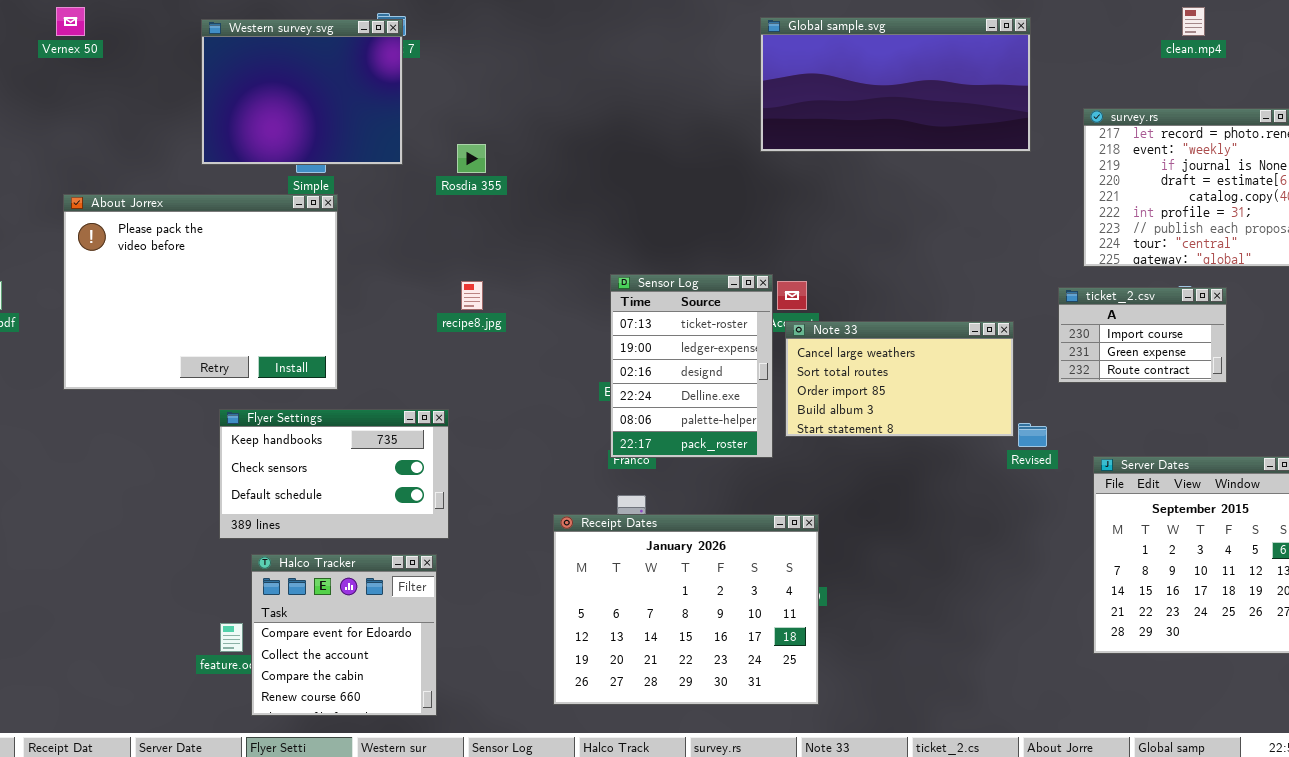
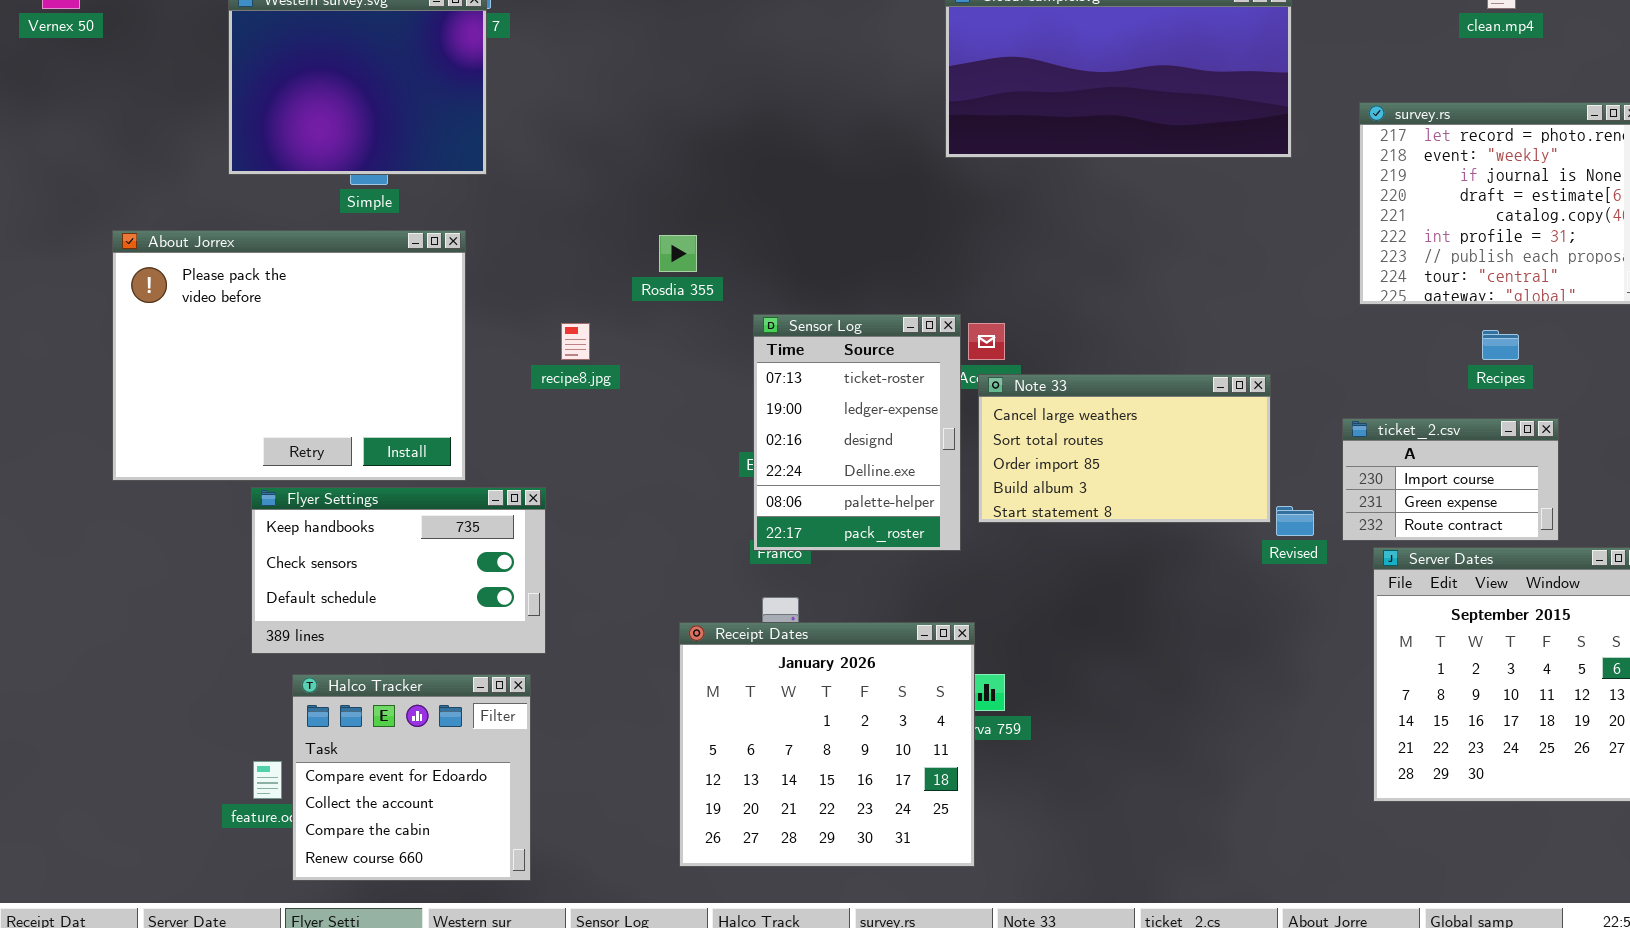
Rosdia 355: [457,144,486,173] -> [659,235,697,272], moved
About Jorrex: [63,194,338,390] -> [112,230,466,481], moved
ticket_2.csv: [1058,287,1227,383] -> [1342,418,1559,541], moved
Receipt Dates: [553,514,819,705] -> [679,622,975,867], resized

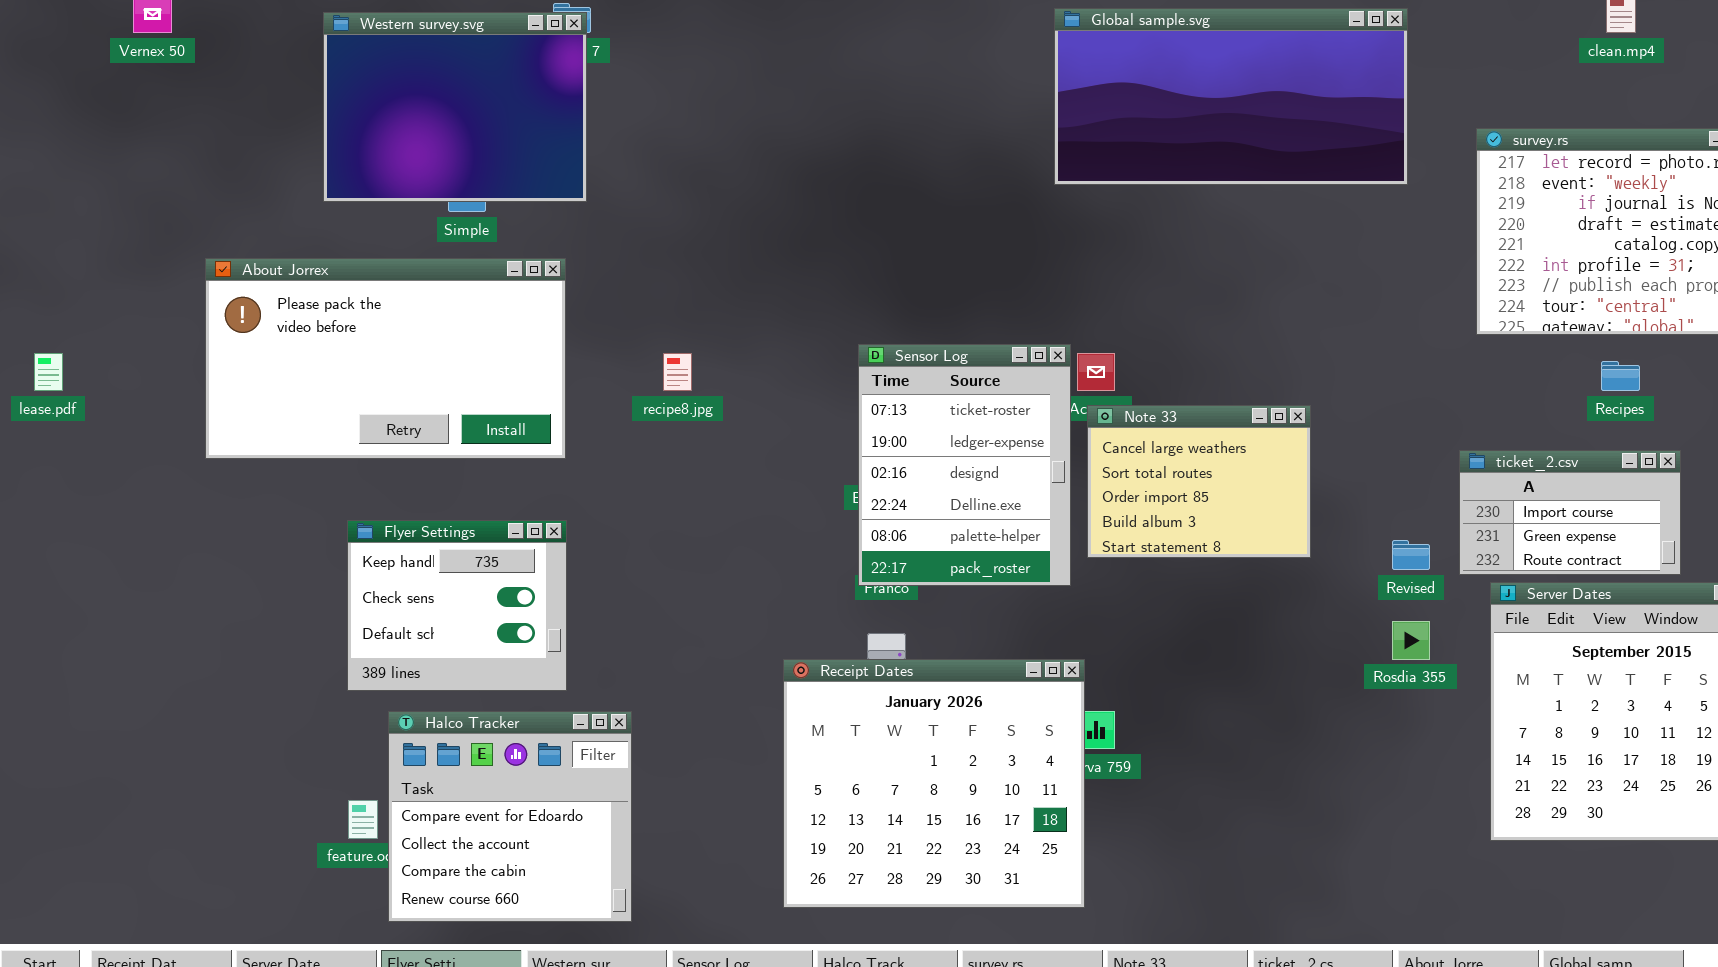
About Jorrex: [112,230,466,481] -> [205,258,566,459], resized
Rosdia 355: [659,235,697,272] -> [1392,621,1430,660], moved
Note 33: [978,374,1271,523] -> [1087,405,1311,558], resized
Flyer Settings: [251,487,546,654] -> [347,520,567,691], resized

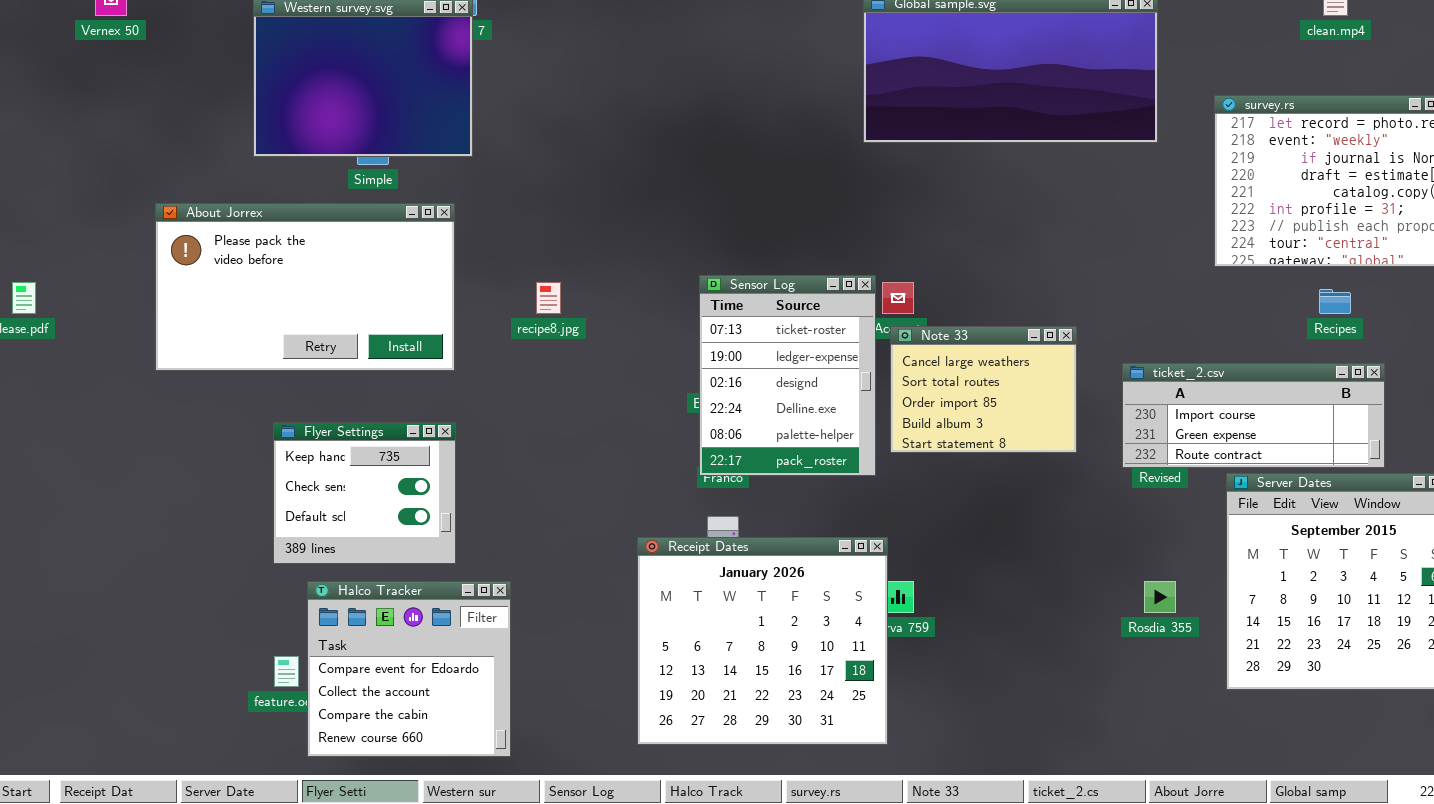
ticket_2.csv: [1459,450,1681,575] -> [1122,363,1385,468], resized
Rosdia 355: [1392,621,1430,660] -> [1144,581,1176,613], moved

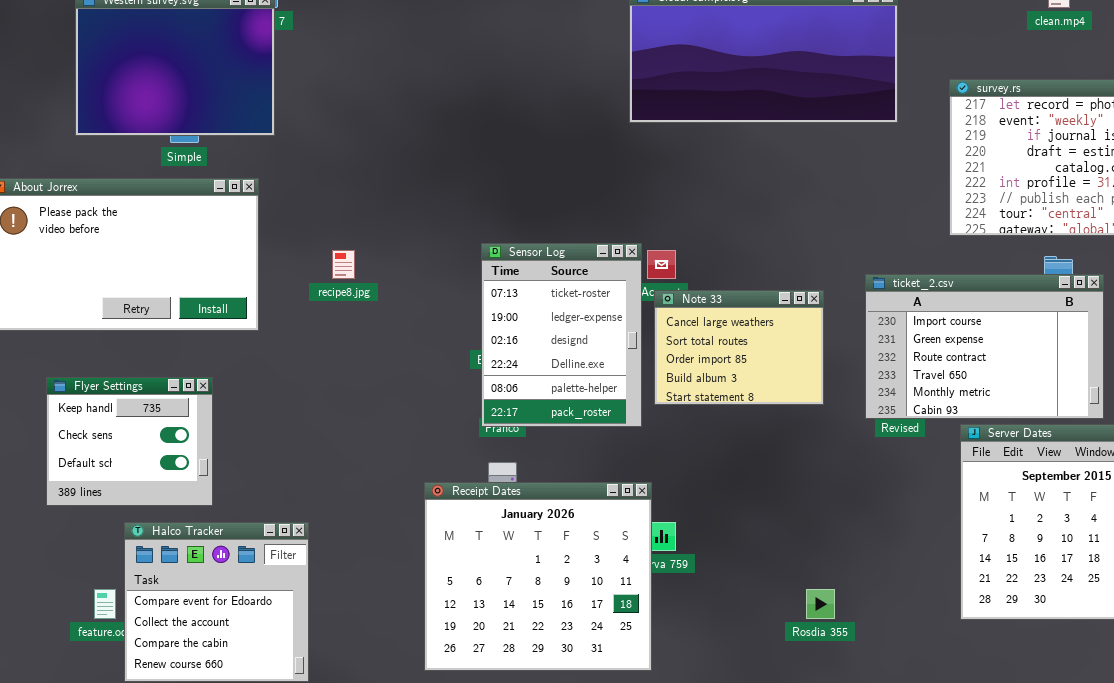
ticket_2.csv: [1122,363,1385,468] -> [865,274,1104,419], resized
Flyer Settings: [273,422,456,564] -> [46,377,213,506], moved
Rosdia 355: [1144,581,1176,613] -> [806,589,835,619], moved

